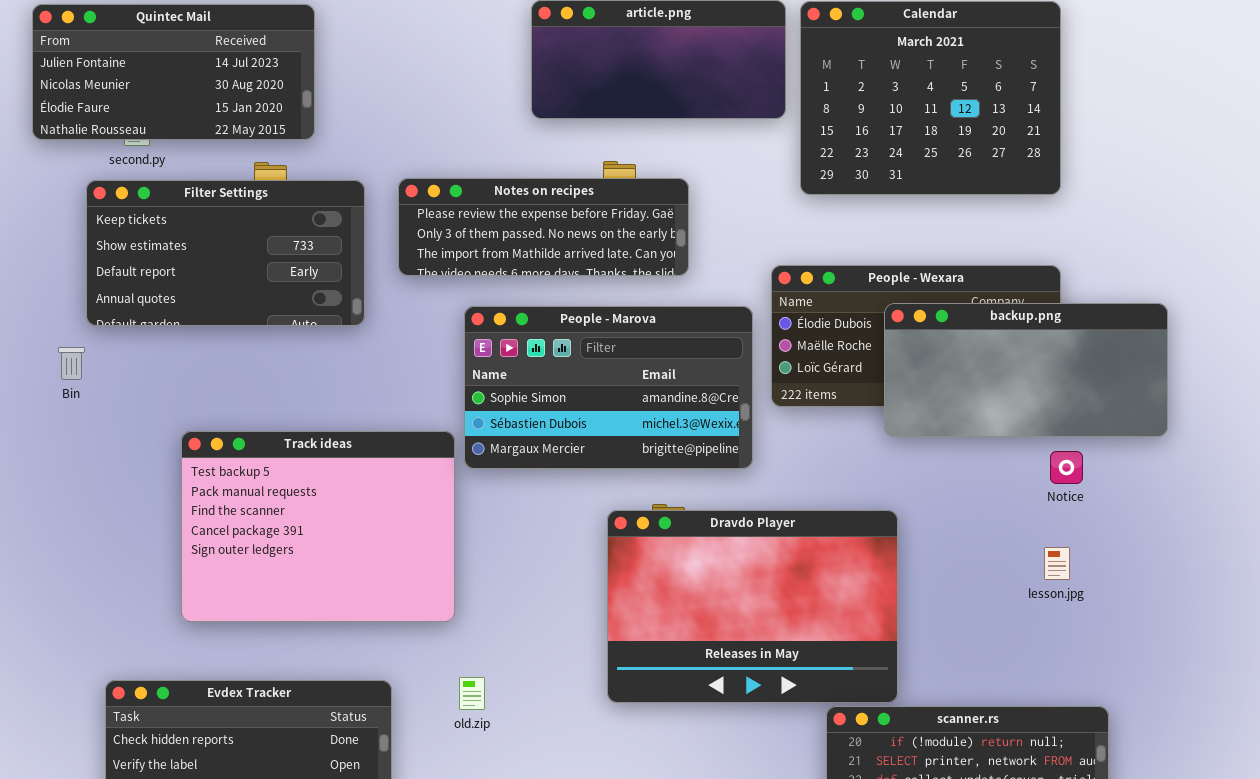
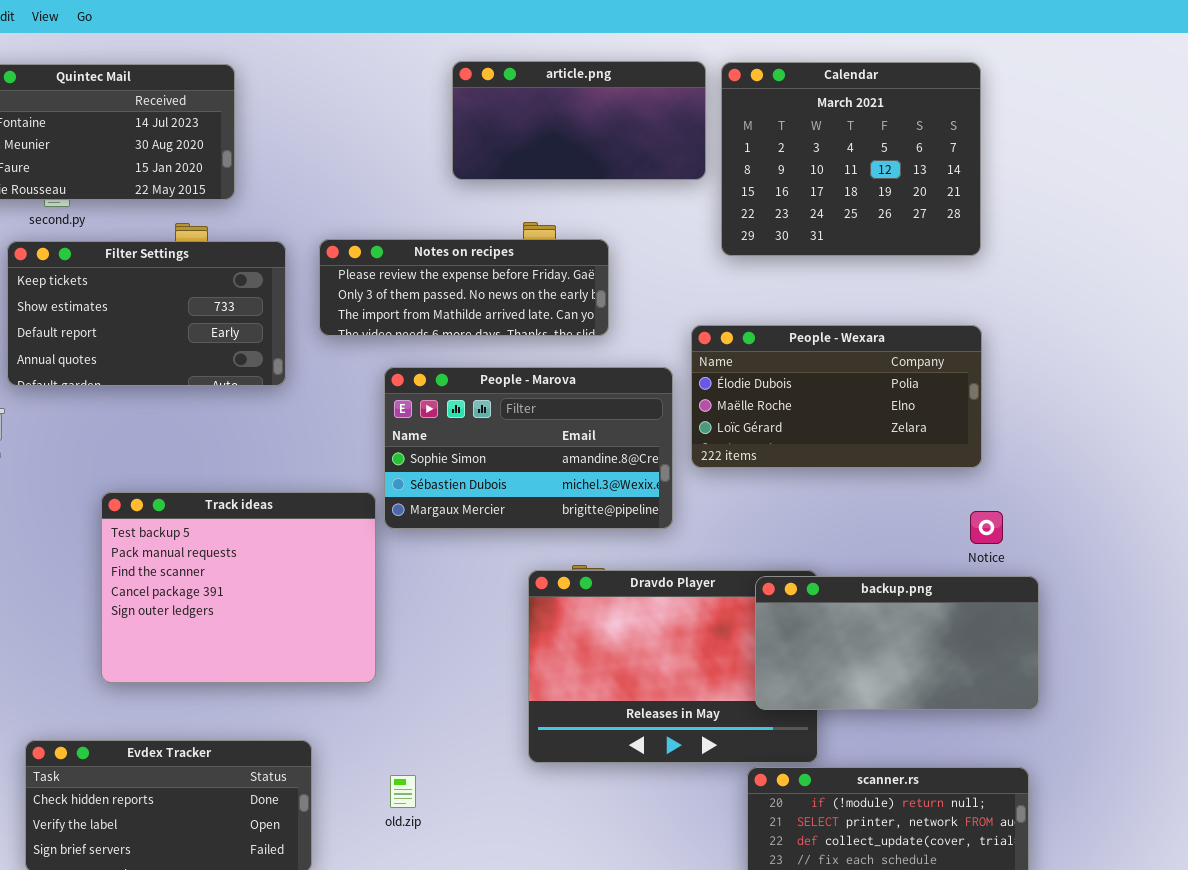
backup.png: [884,303,1168,437] -> [755,576,1039,710], moved
old.zip: [459,677,485,710] -> [390,775,416,808], moved

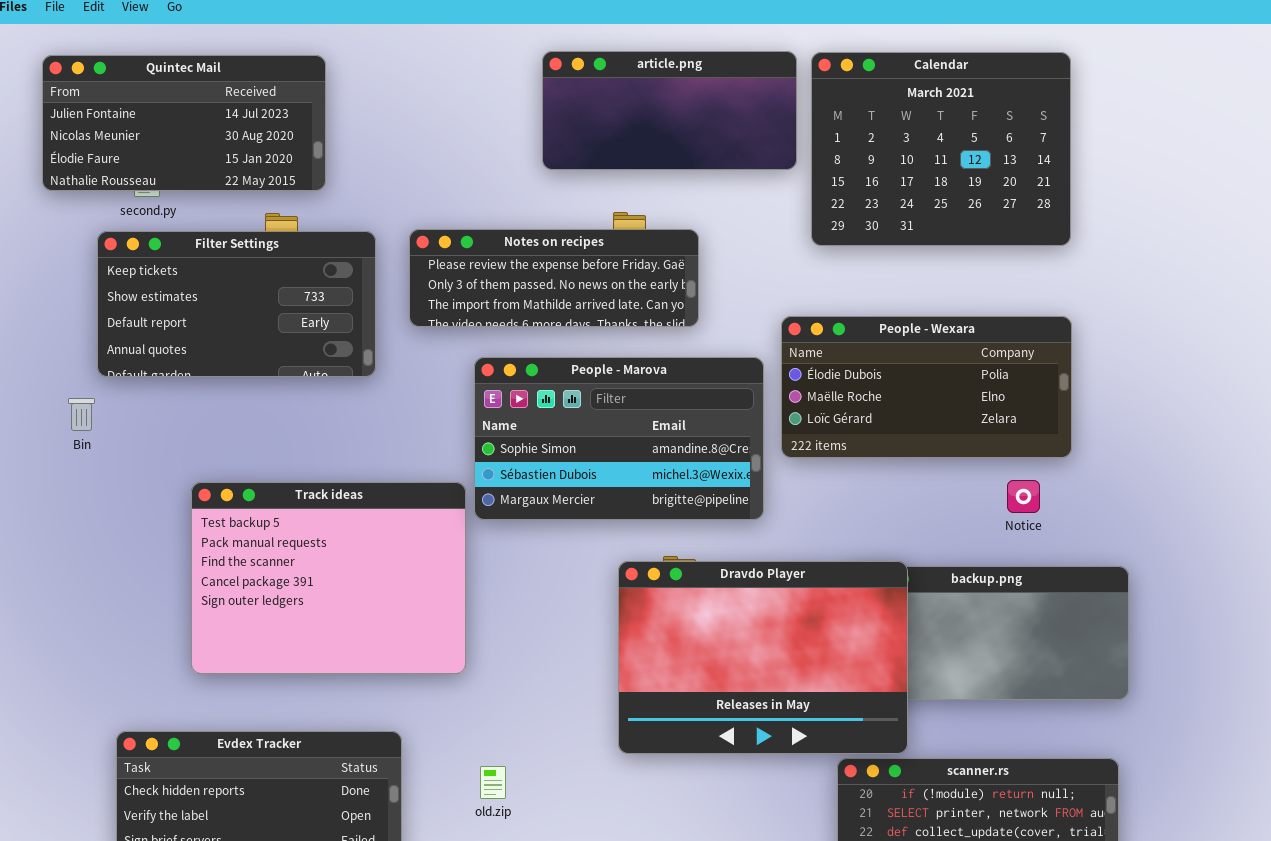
Notice: [970,511,1003,544] -> [1007,480,1040,513], moved
Dravdo Player: [528,570,818,763] -> [618,561,908,754], raised

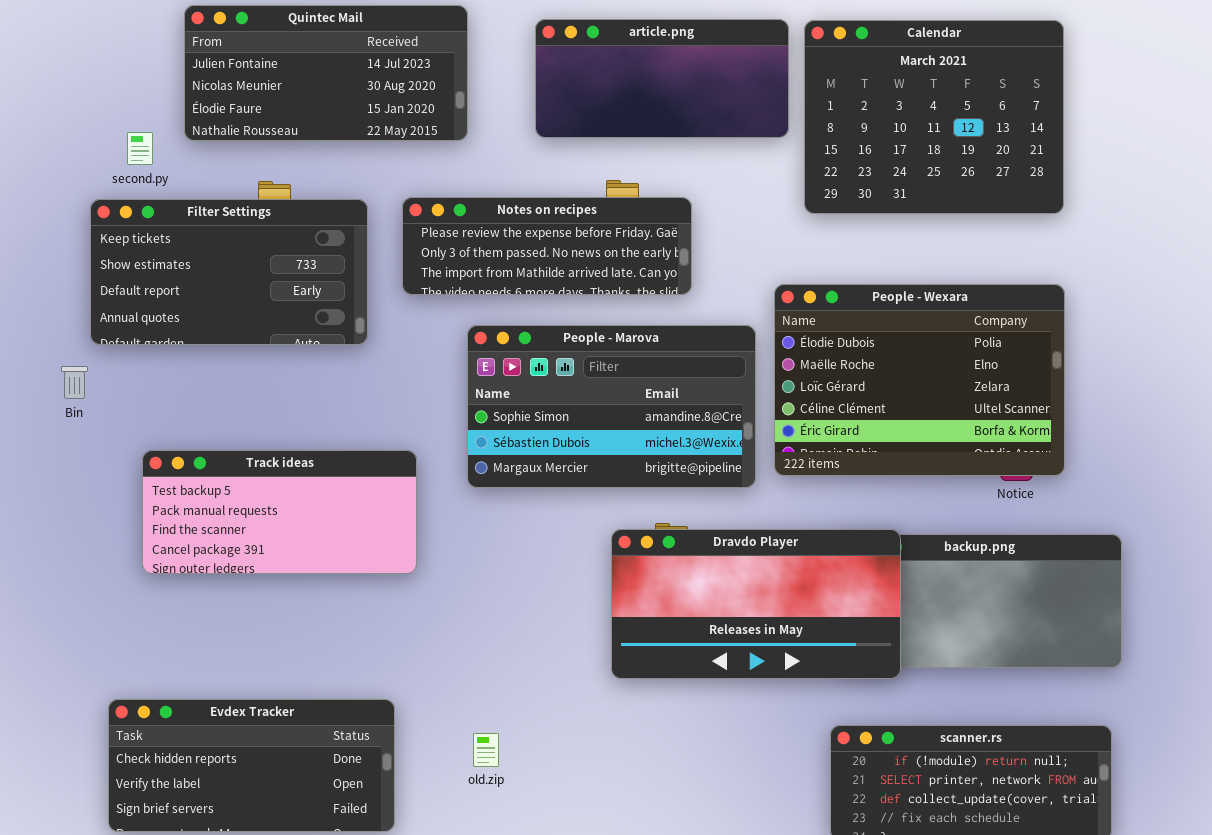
Quintec Mail: [42,55,326,191] -> [184,5,468,141], moved
People - Wexara: [781,316,1072,458] -> [774,284,1065,476], resized
Track ideas: [191,482,466,674] -> [142,450,417,574], moved, resized
Dravdo Player: [618,561,908,754] -> [611,529,901,679], resized

